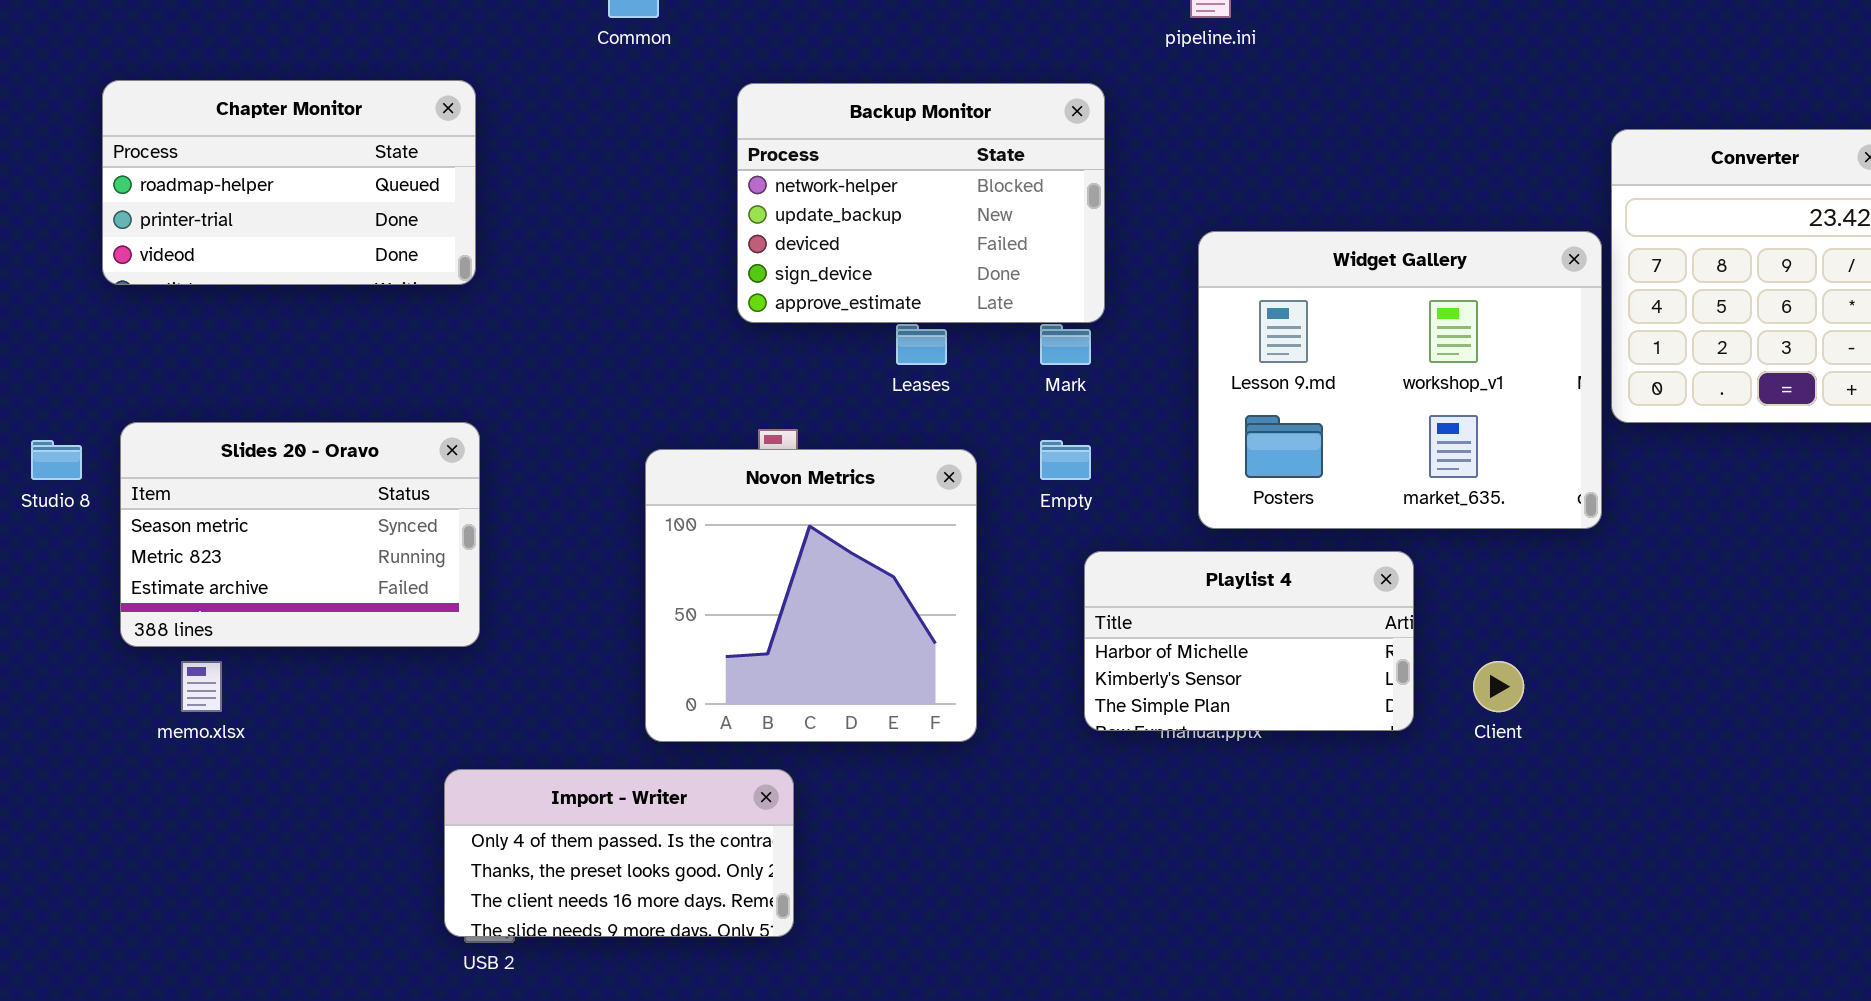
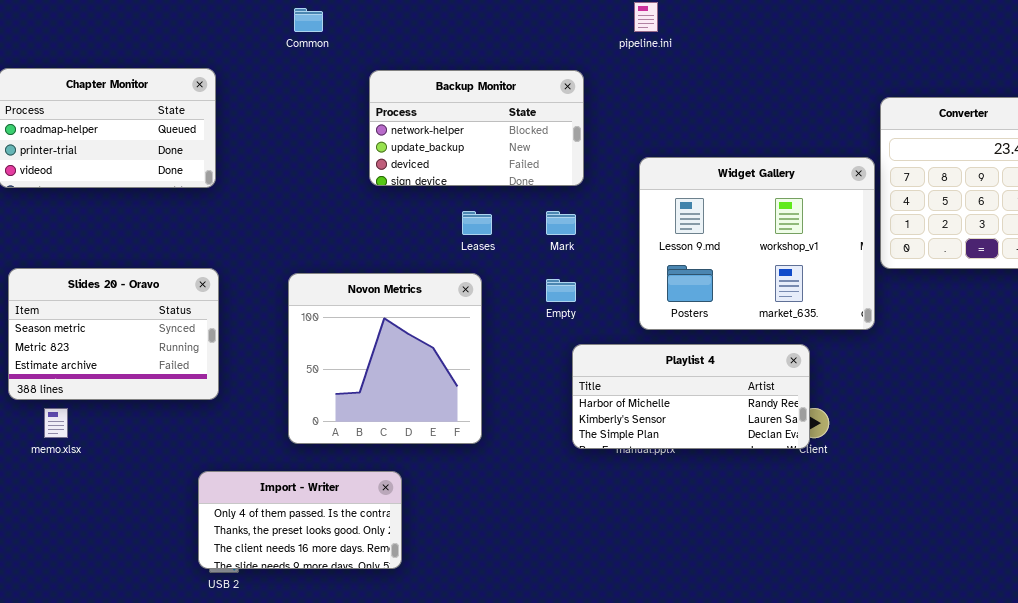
Backup Monitor: [737,83,1105,323] -> [369,70,584,186], resized
Novon Metrics: [645,449,977,742] -> [288,273,482,444], moved
Playlist 4: [1084,551,1414,731] -> [572,344,810,449], resized

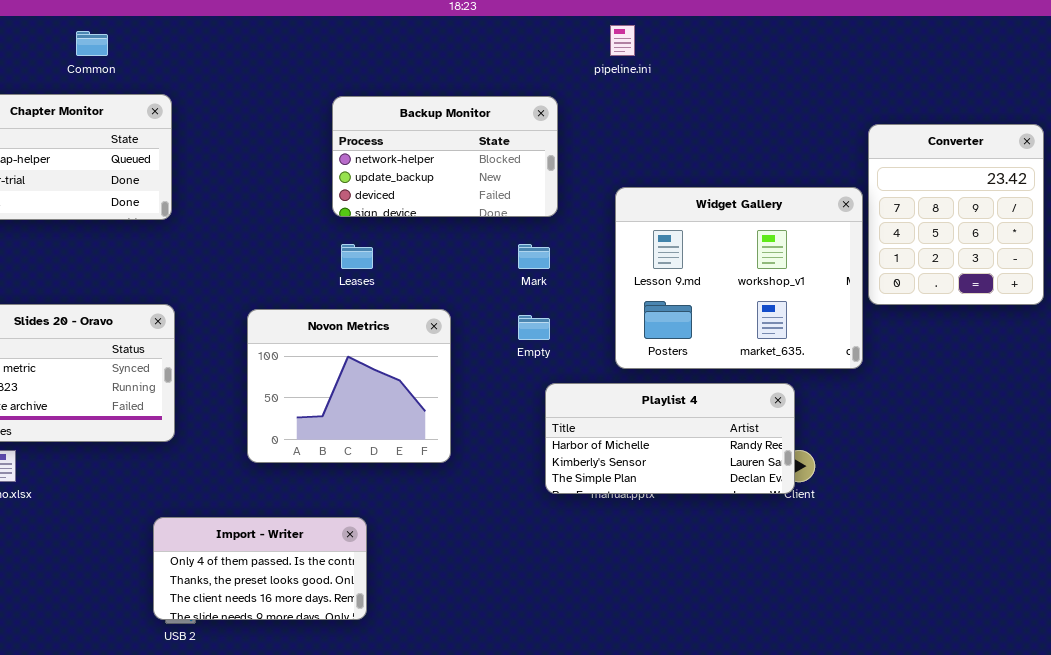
Common: [294,8,323,32] -> [76,31,108,56], moved
Leases: [462,211,492,235] -> [341,244,373,269], moved
Novon Metrics: [288,273,482,444] -> [247,309,451,463], resized

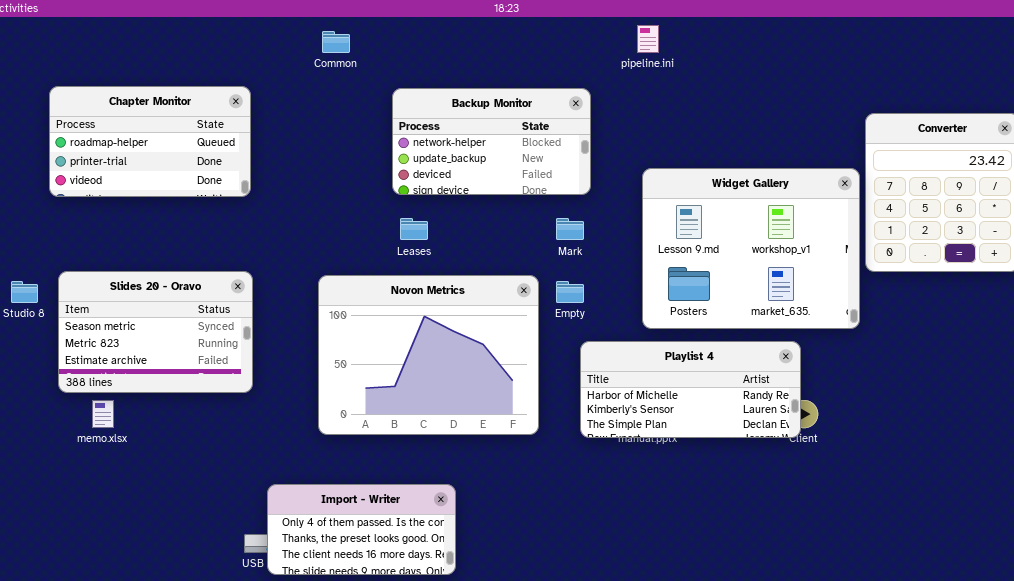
Common: [76,31,108,56] -> [322,31,350,53], moved
Novon Metrics: [247,309,451,463] -> [318,275,539,435], resized
Import - Writer: [153,517,367,620] -> [267,484,456,575], moved

